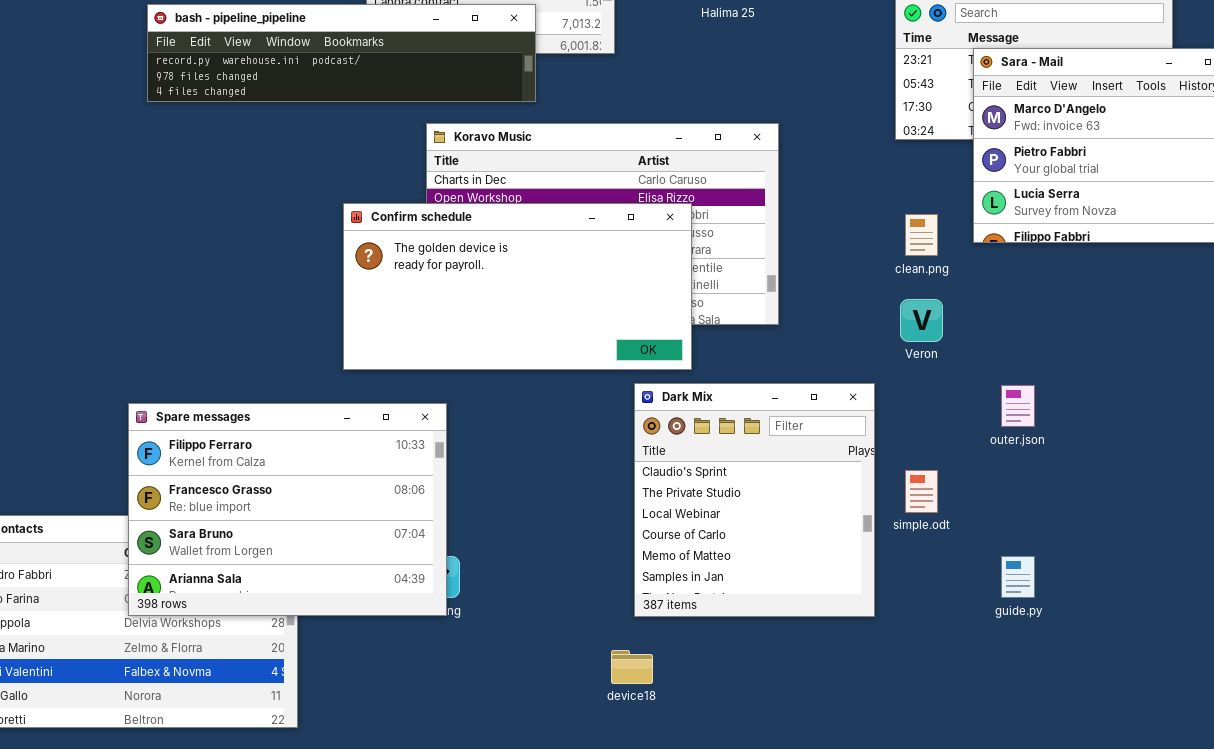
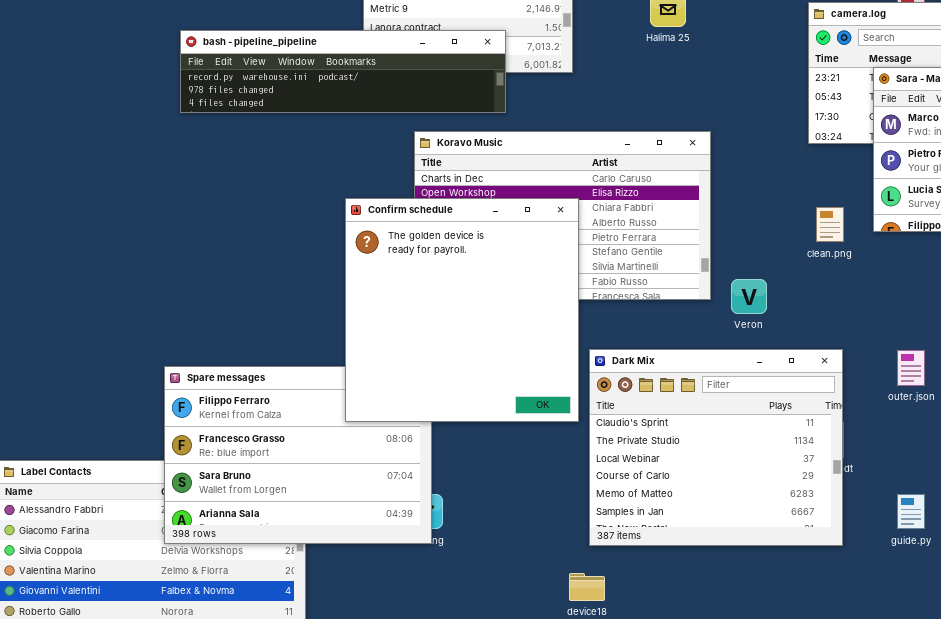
Confirm schedule: [343,203,692,370] -> [345,198,579,422], resized
Veron: [900,299,943,342] -> [731,279,767,314], moved
Dark Mix: [634,383,875,617] -> [589,349,843,546], resized

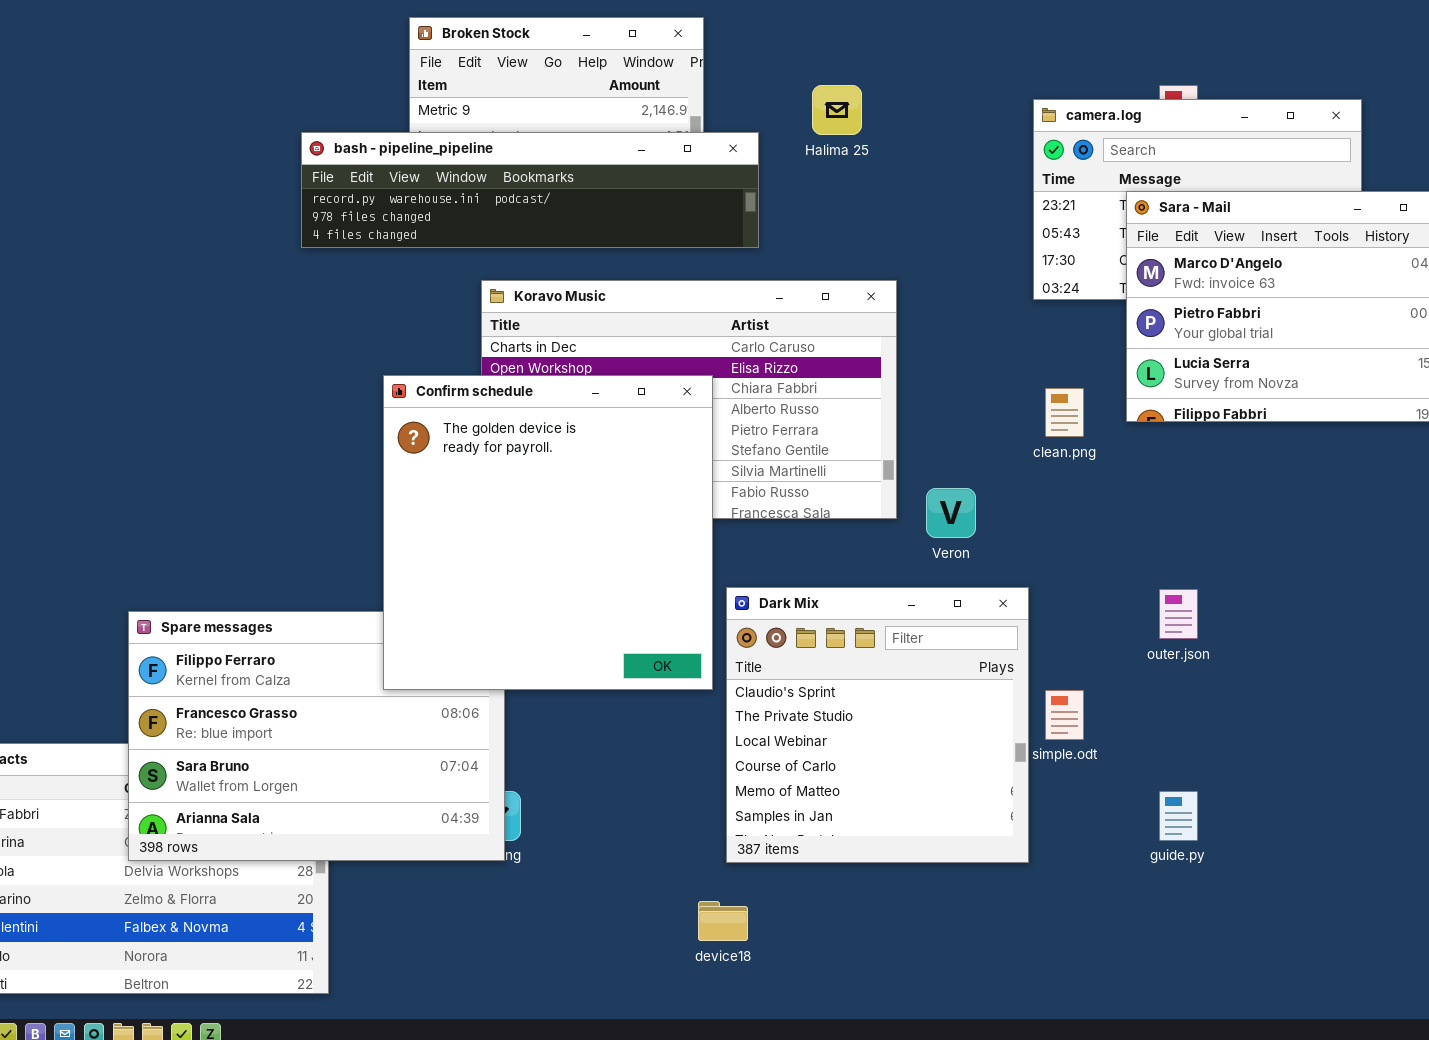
bash - pipeline_pipeline: [180,30,506,113] -> [301,132,759,248], moved
Dark Mix: [589,349,843,546] -> [726,587,1029,863], resized

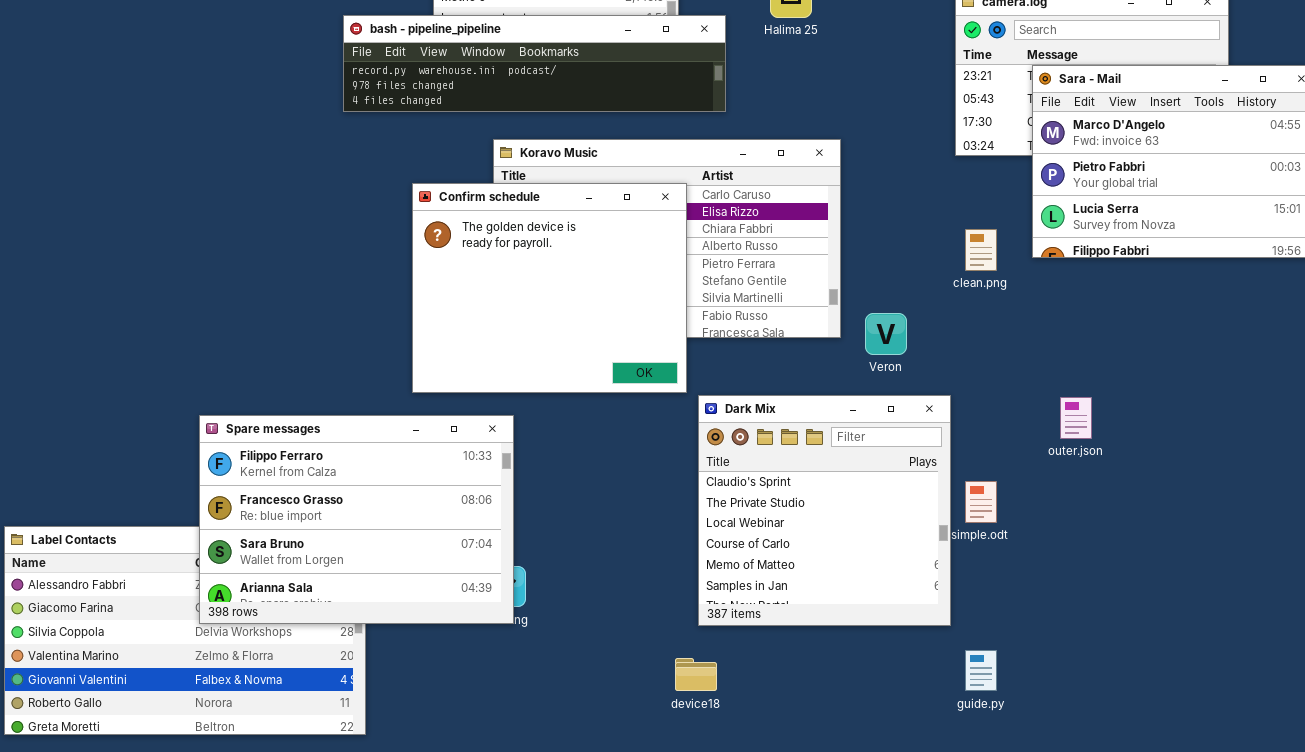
Confirm schedule: [383,375,713,690] -> [412,183,687,393], moved, resized
guide.py: [1159,791,1198,841] -> [965,650,997,691], moved

